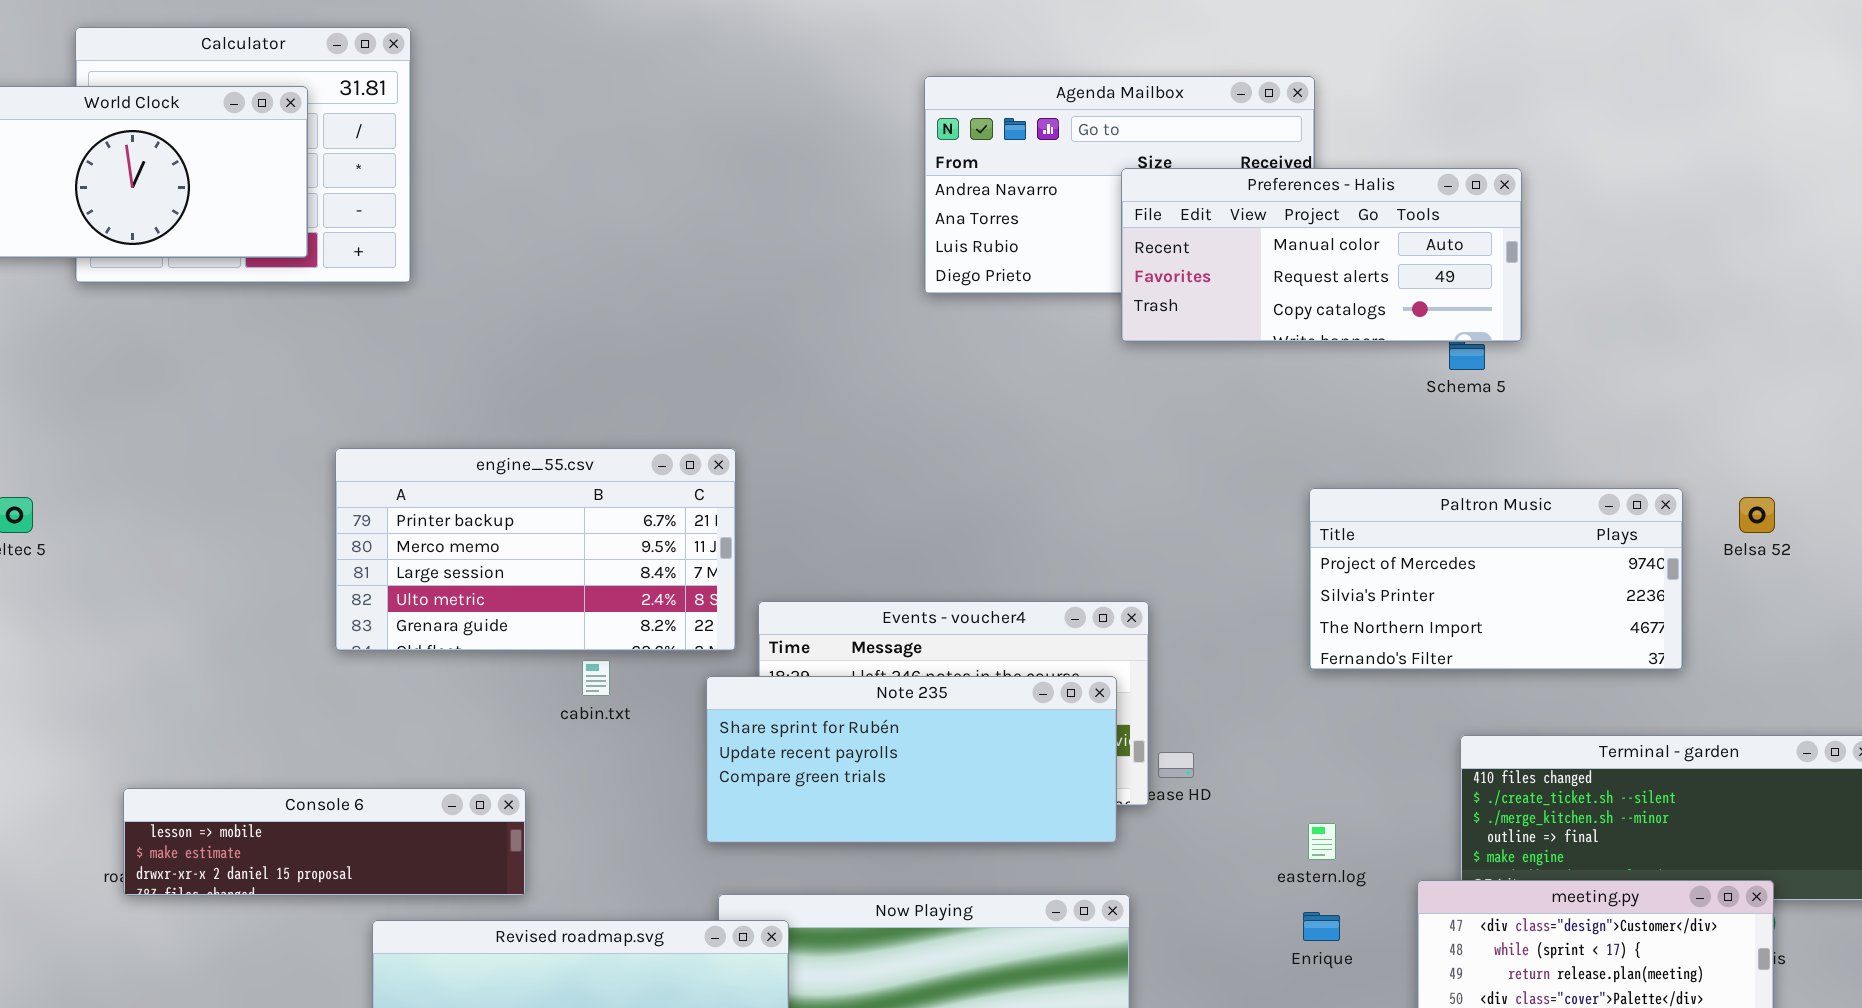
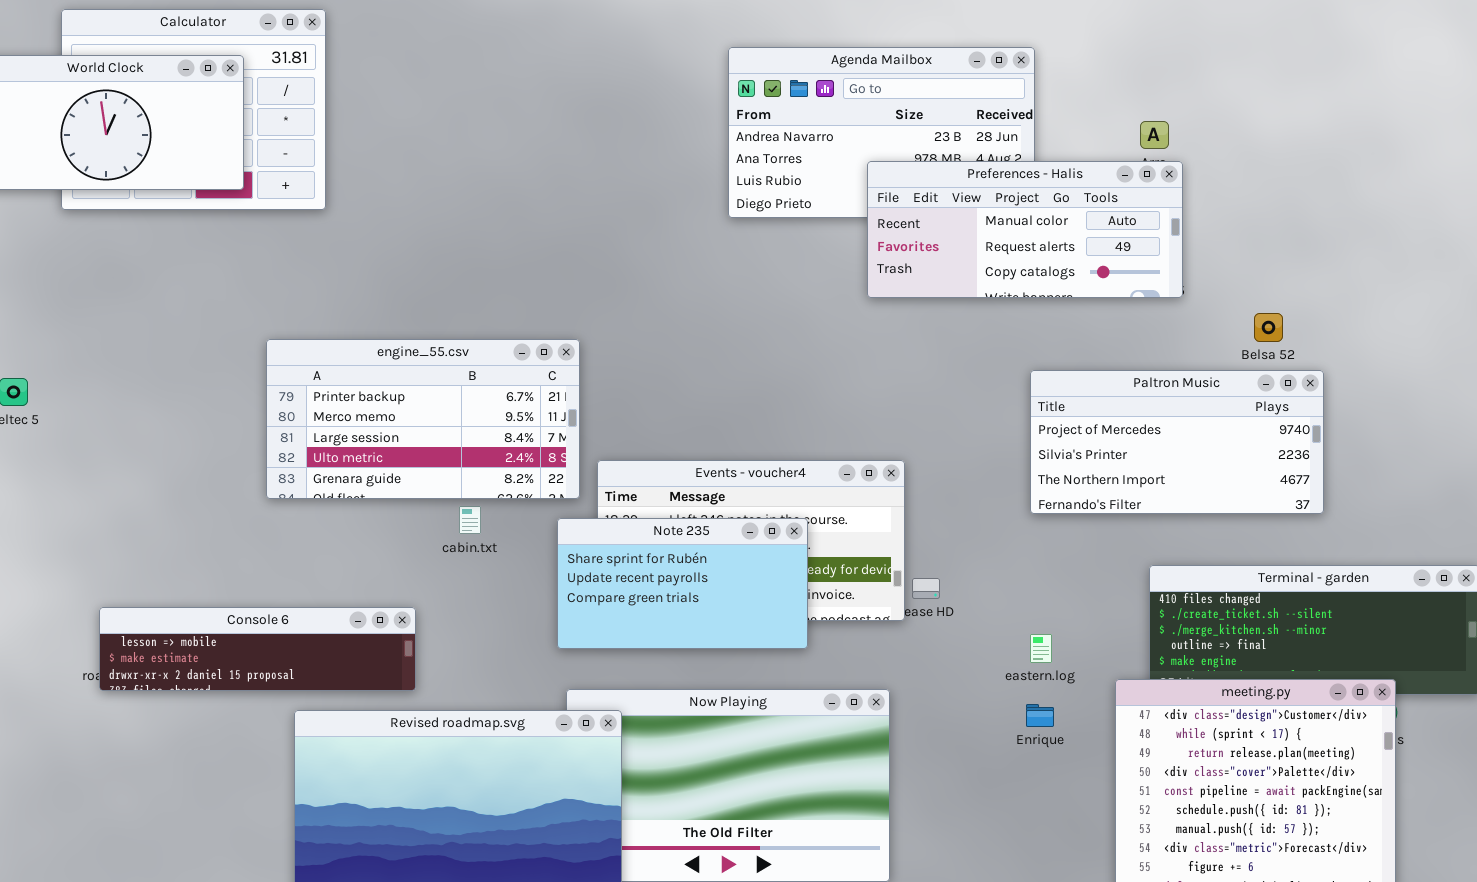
Preferences - Halis: [1121,168,1522,342] -> [867,161,1183,298], moved
Belsa 52: [1739,497,1775,533] -> [1254,313,1283,342], moved
Note 235: [706,676,1117,843] -> [557,518,808,649], resized

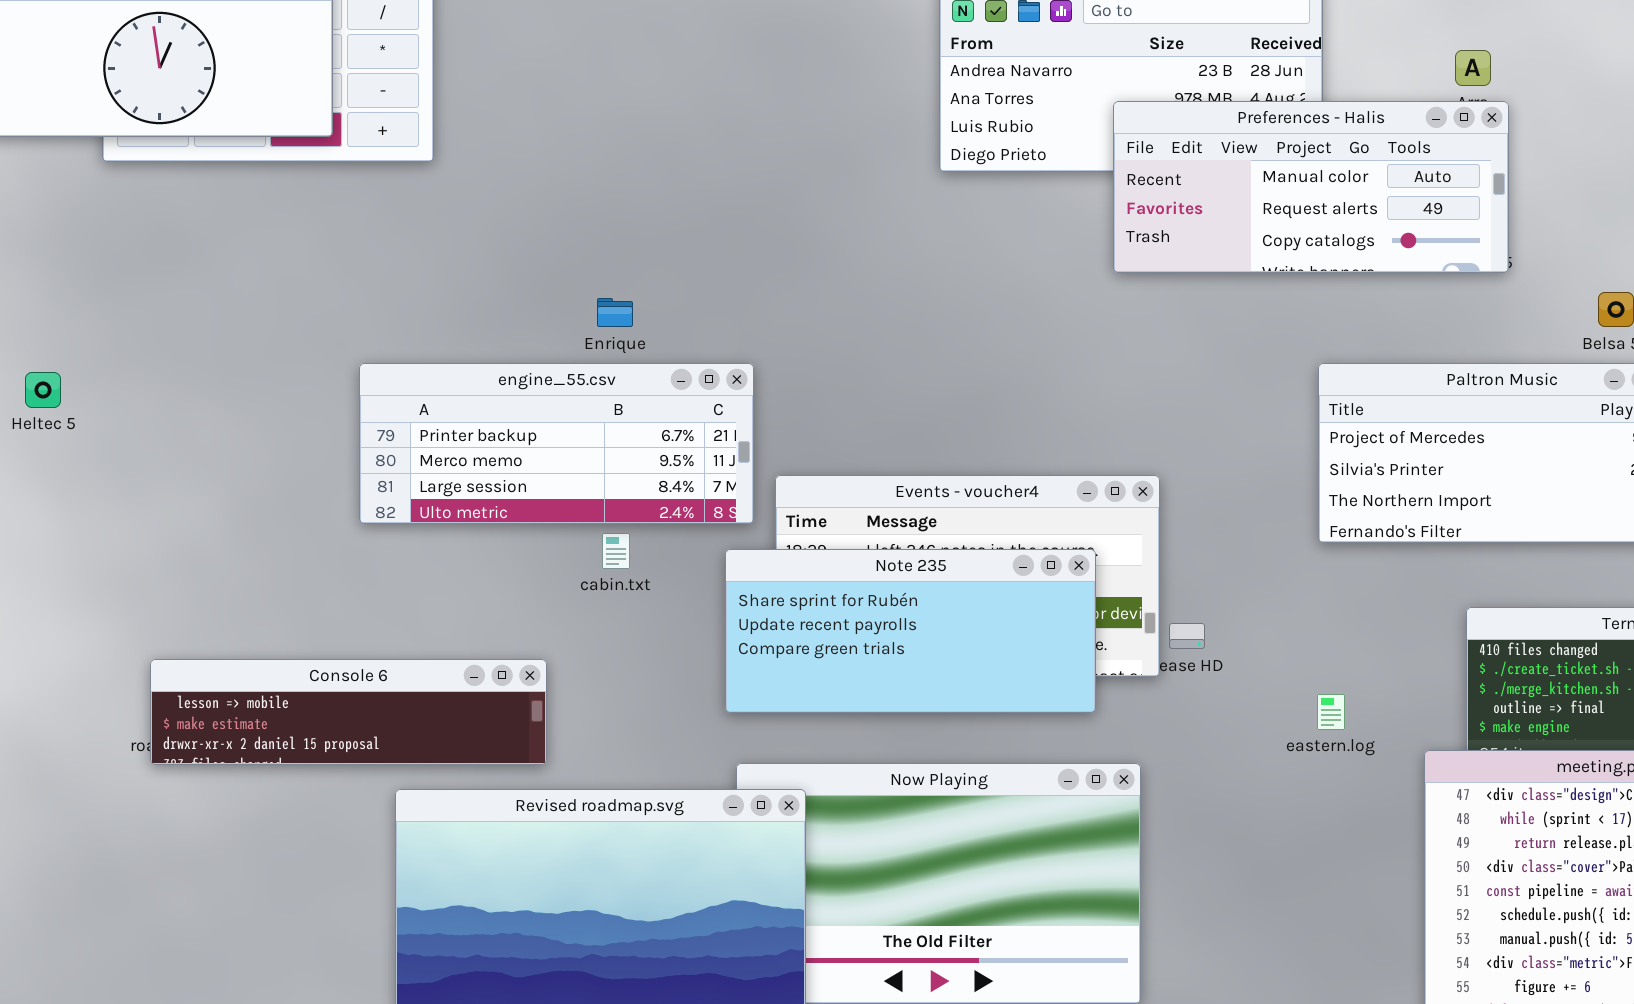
engine_55.csv: [266,339,580,499] -> [359,363,754,524], resized
Note 235: [557,518,808,649] -> [725,549,1096,713], resized
Enrique: [1026,704,1054,727] -> [597,298,633,327], moved

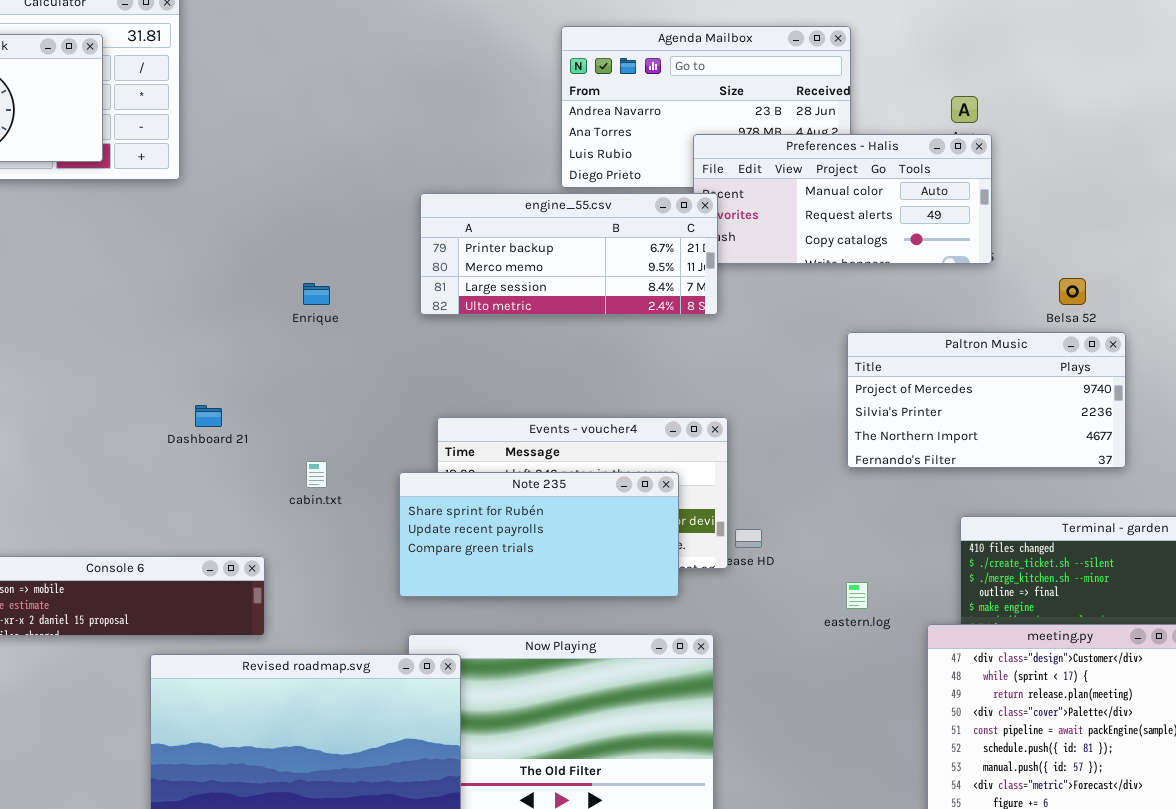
engine_55.csv: [359,363,754,524] -> [420,193,718,315], moved

